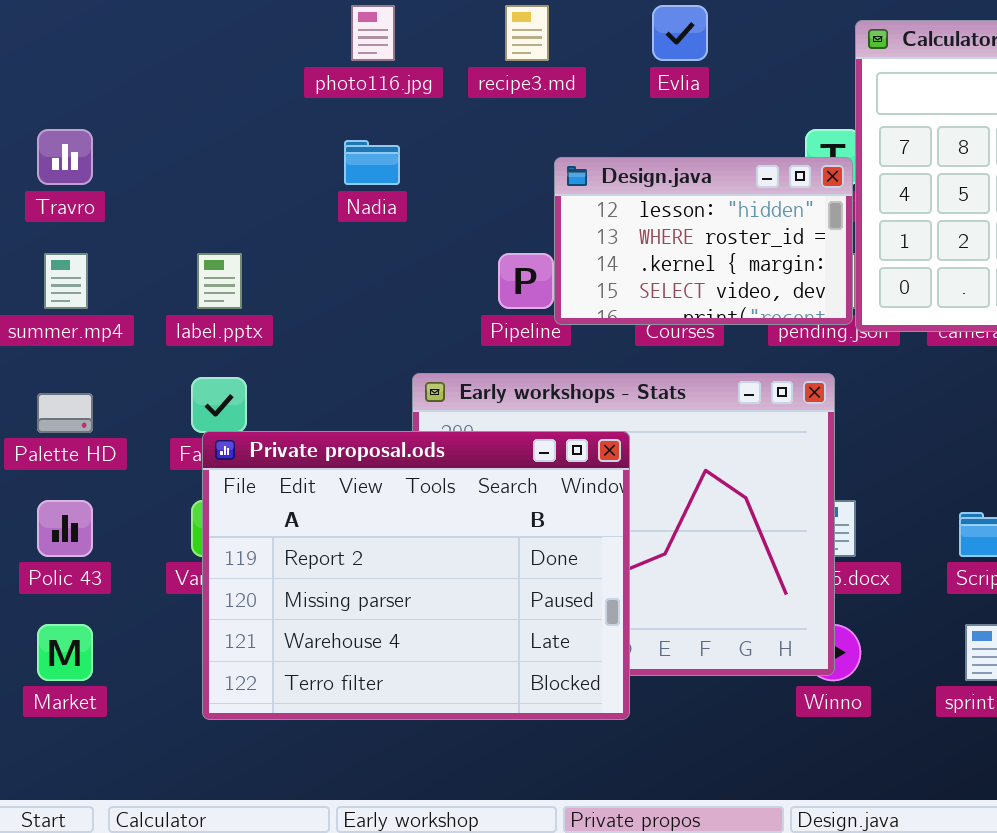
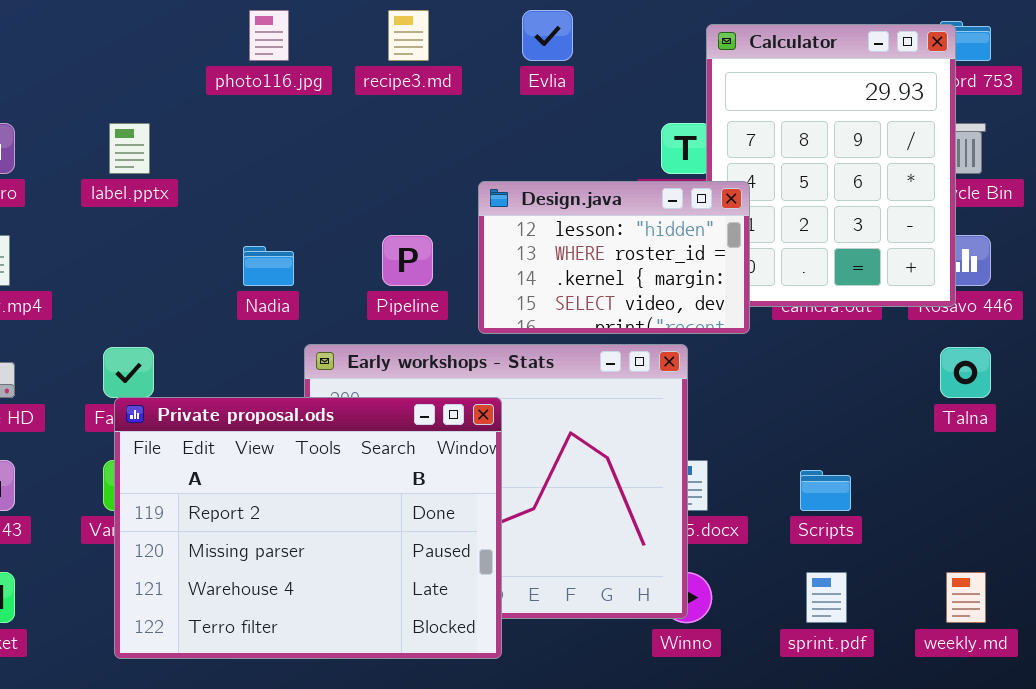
Nadia: [344,140,400,185] -> [243,246,294,286], moved
Design.java: [554,157,853,325] -> [478,181,750,334], moved
label.pptx: [197,253,242,309] -> [109,123,150,174], moved

